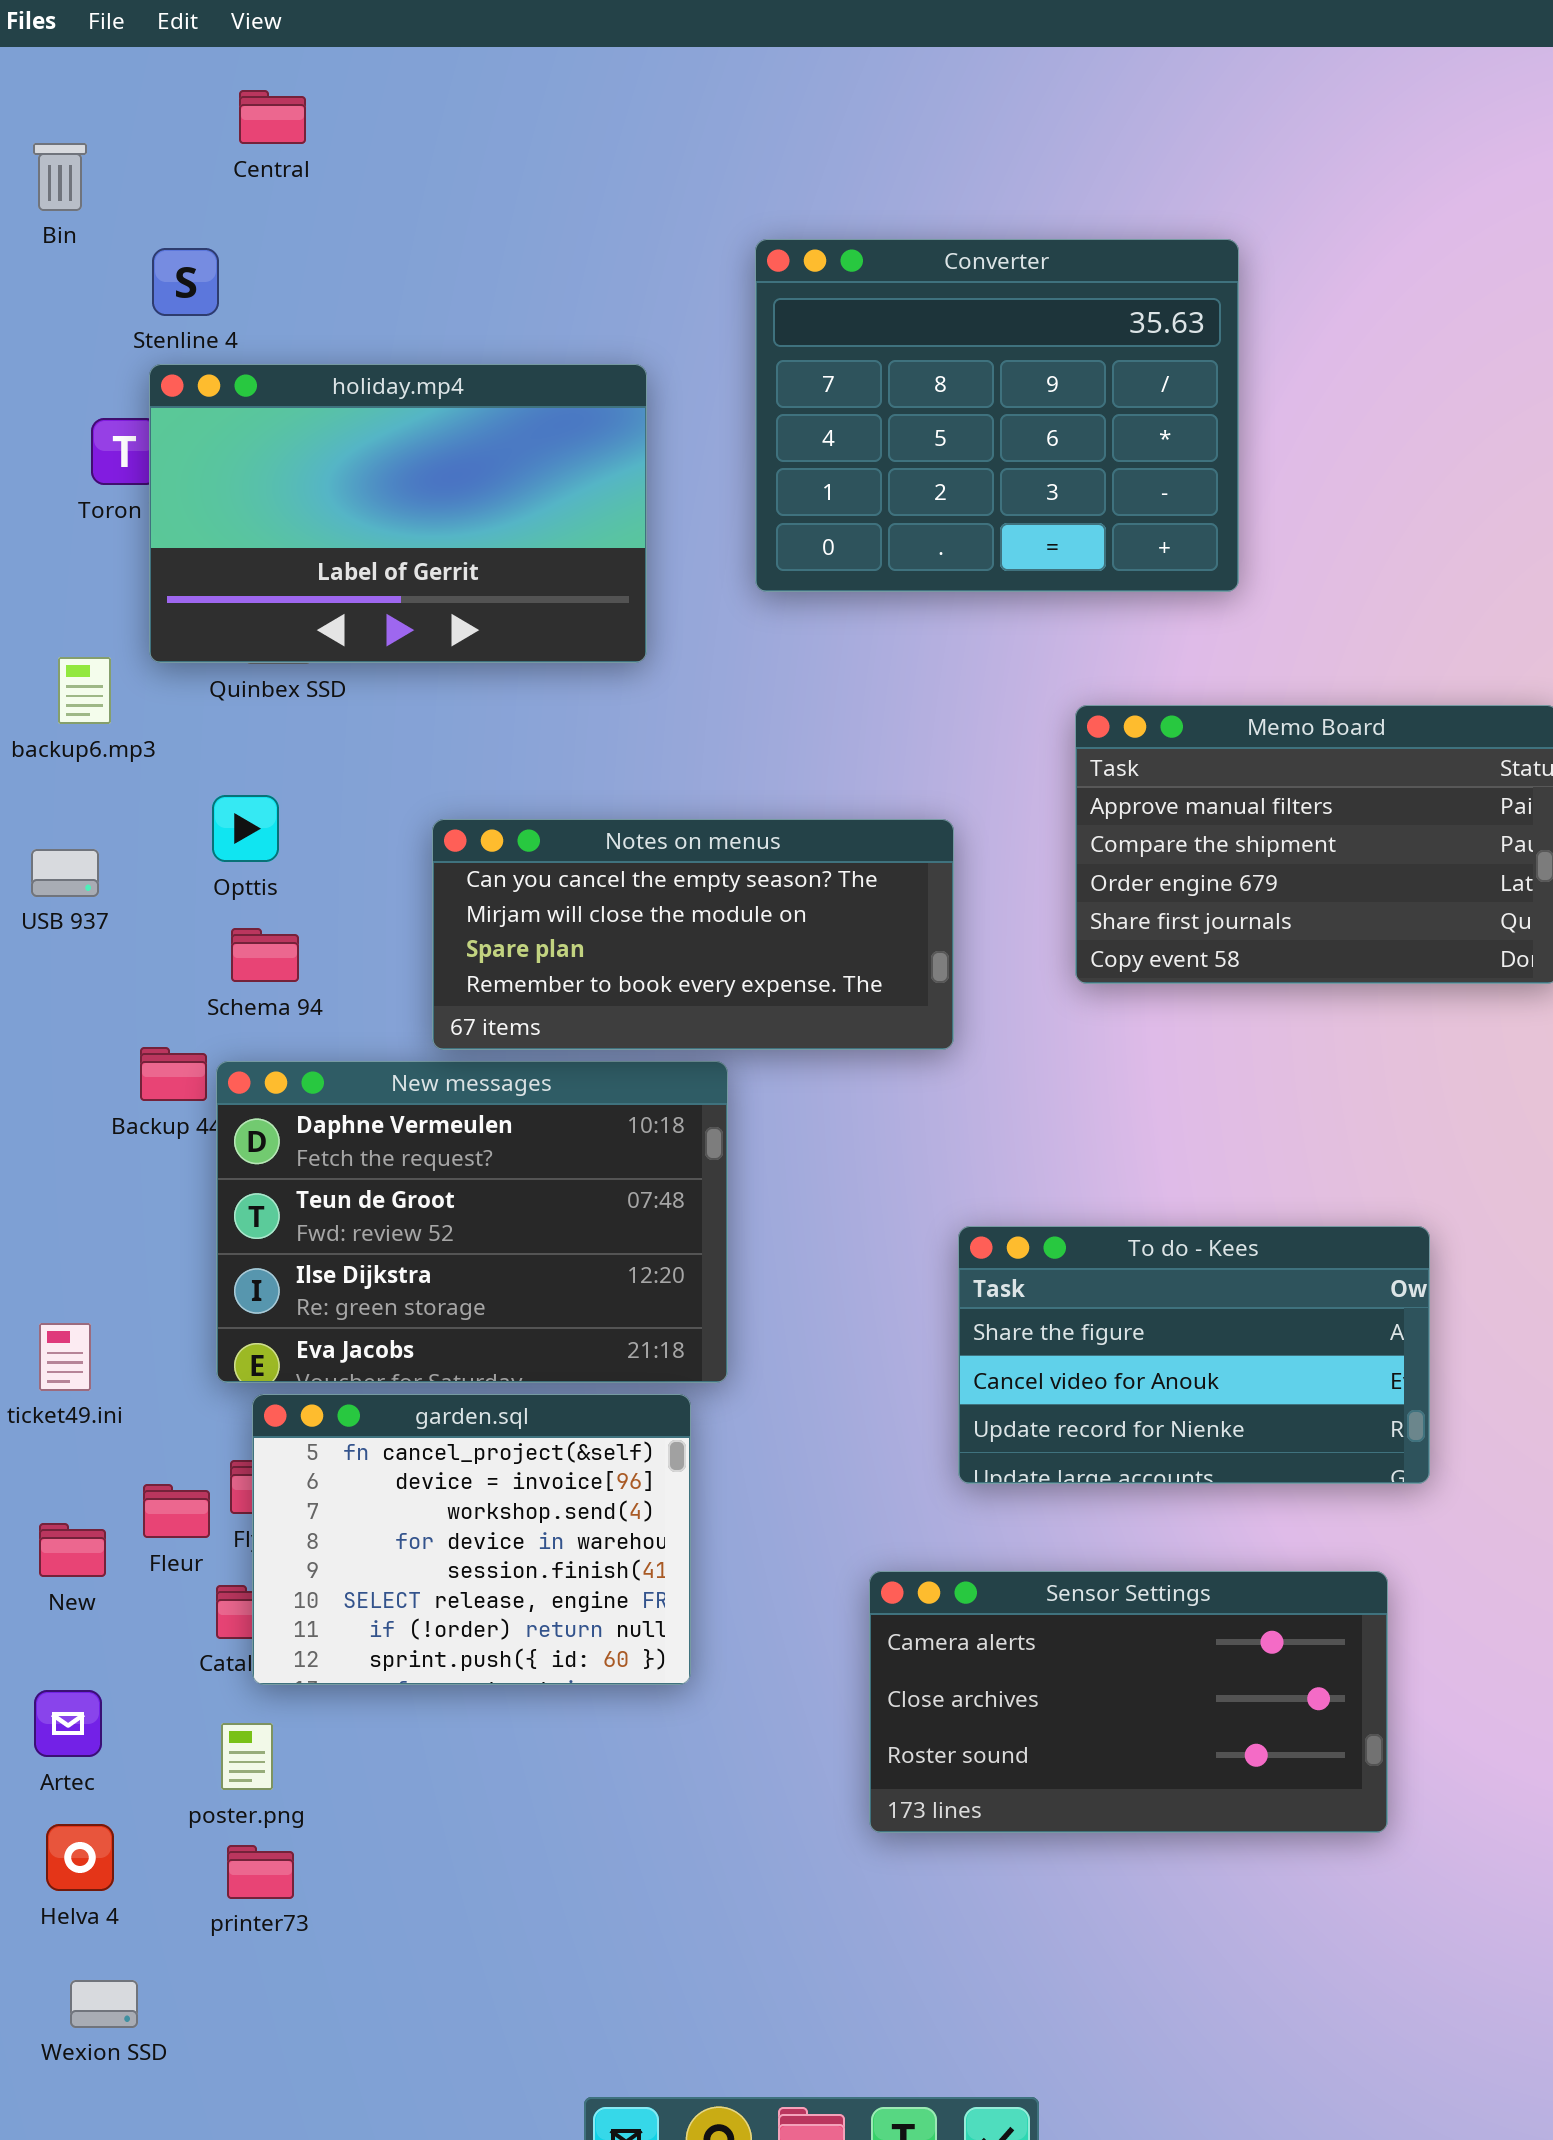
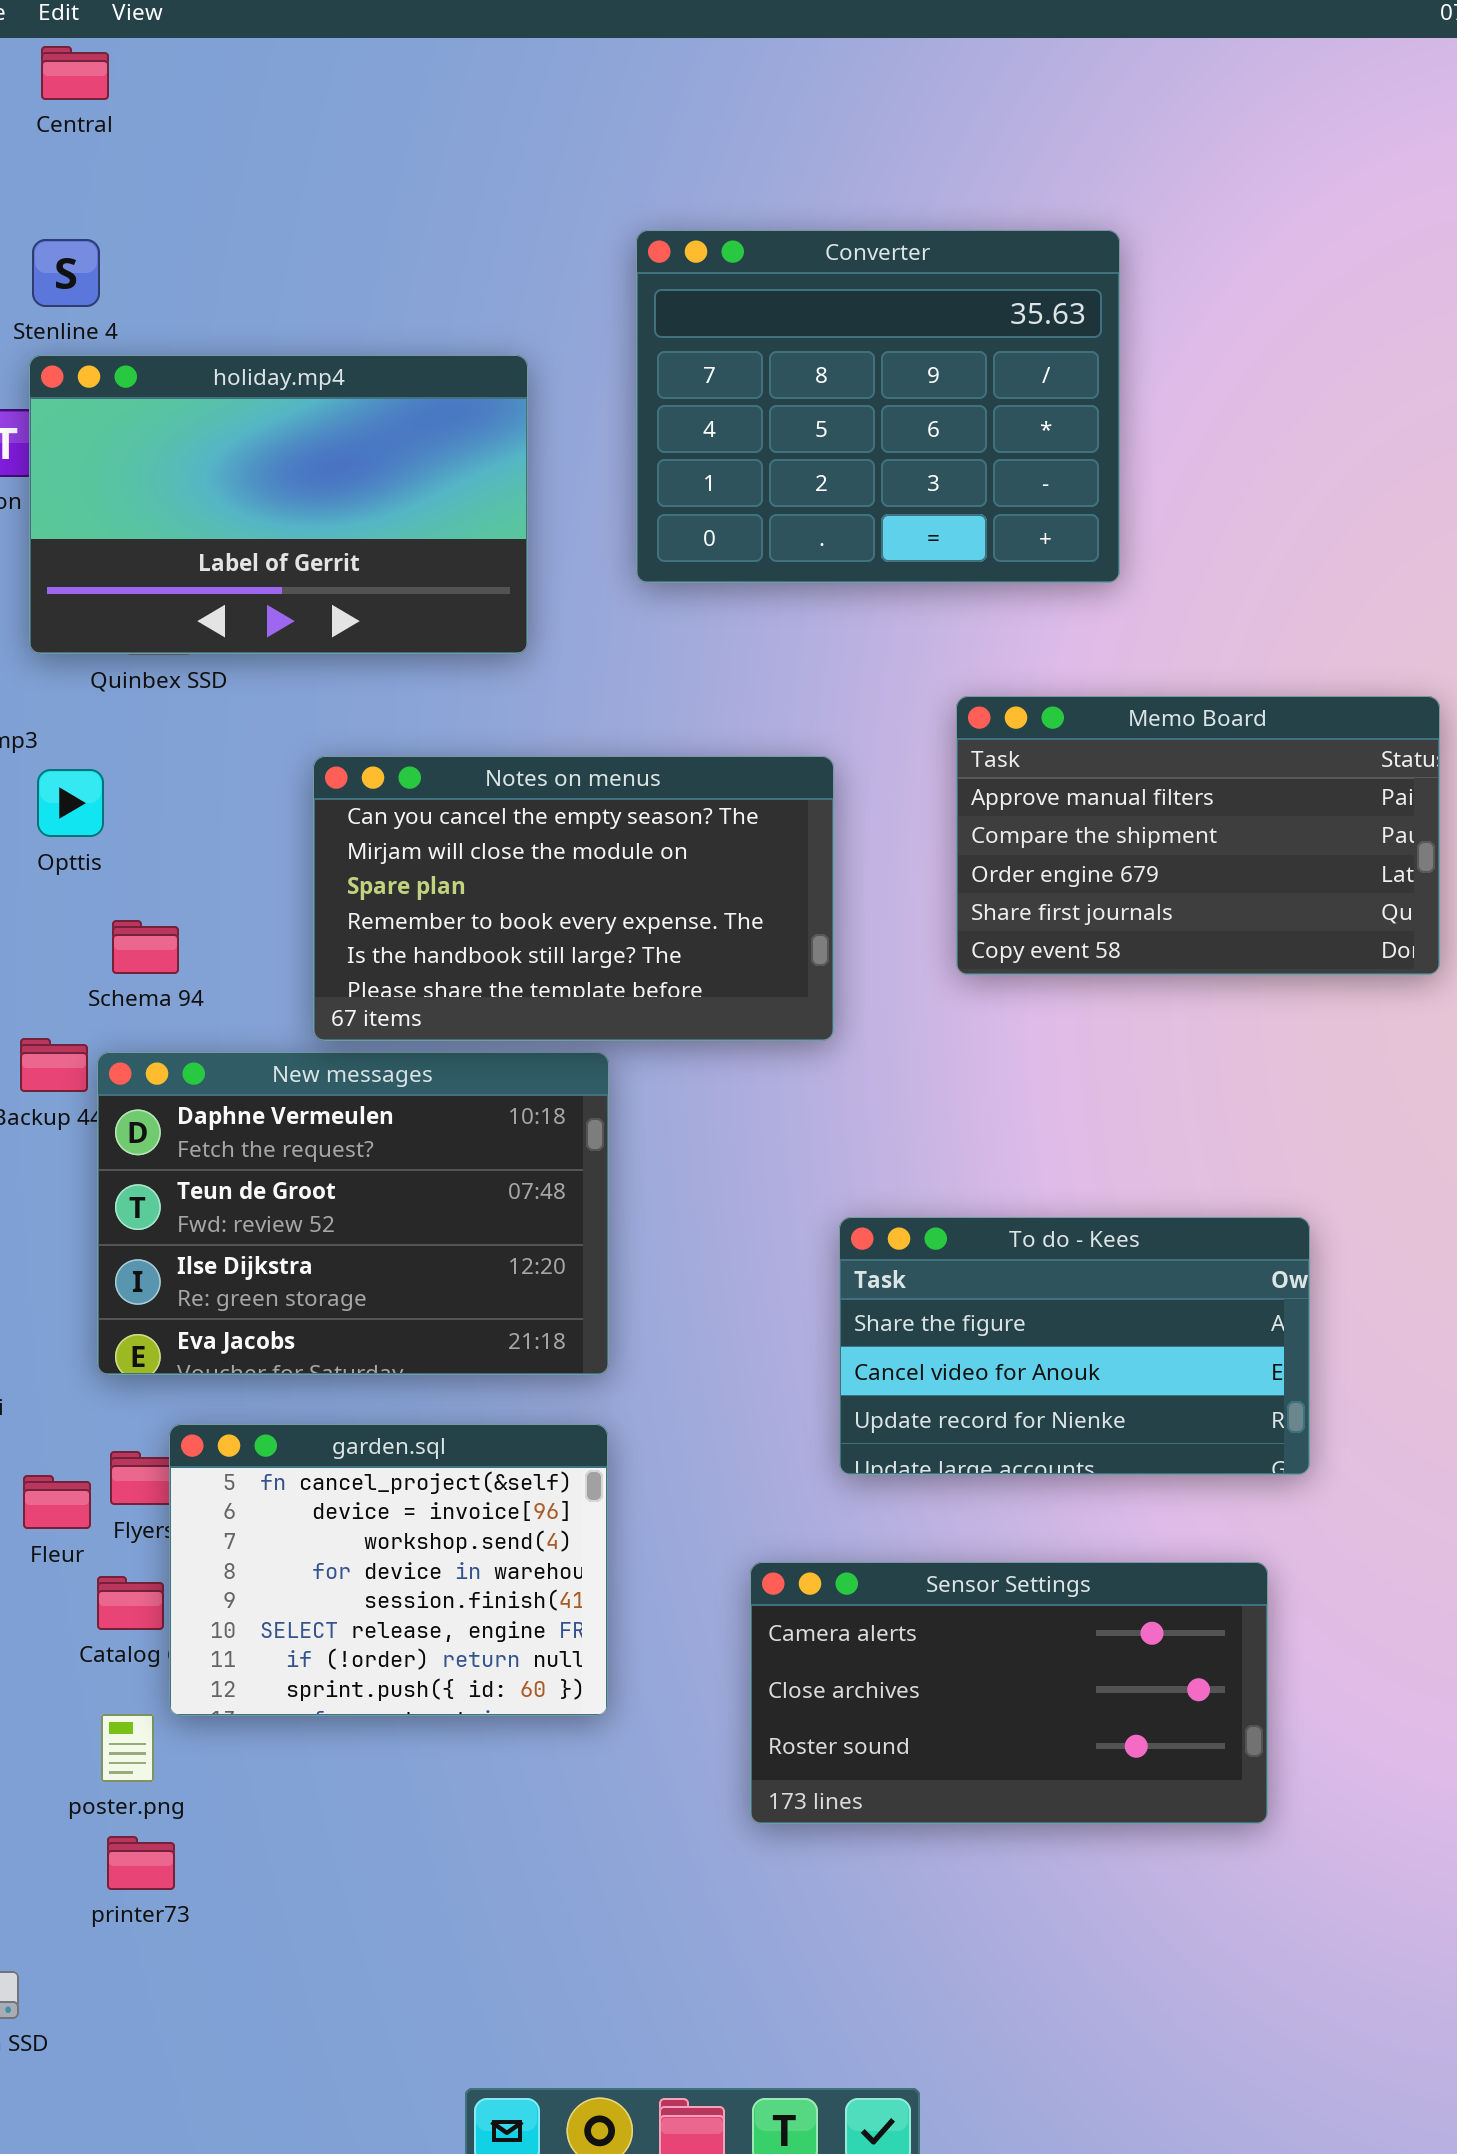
Central: [239,90,306,144] -> [41,46,109,100], moved
Opttis: [212,795,279,862] -> [37,769,104,837], moved
Notes on menus: [432,819,954,1050] -> [313,756,834,1041], resized
garden.sql: [252,1394,691,1685] -> [169,1424,608,1716], moved

